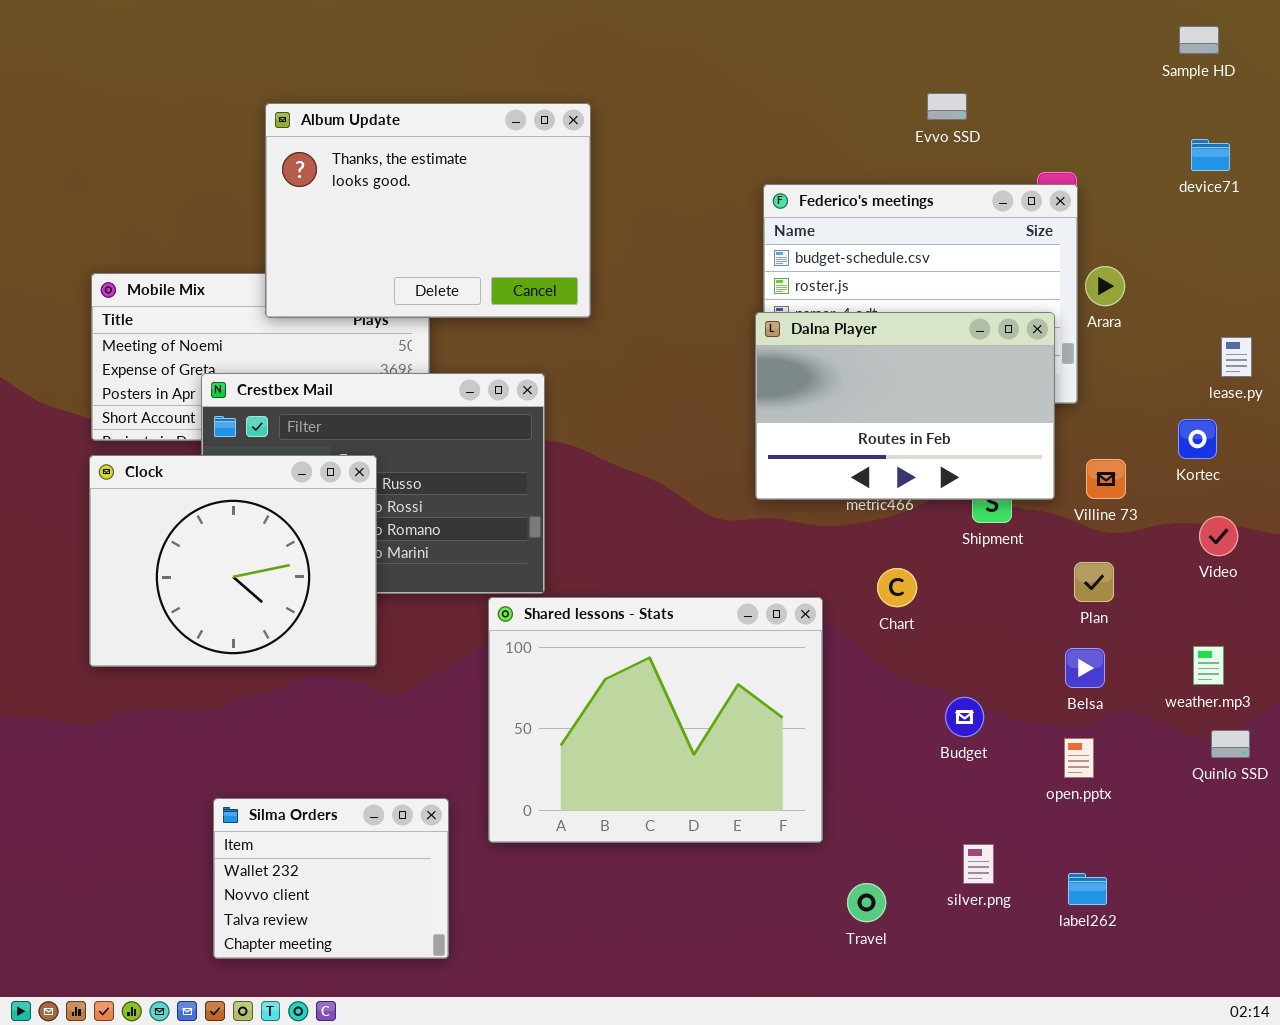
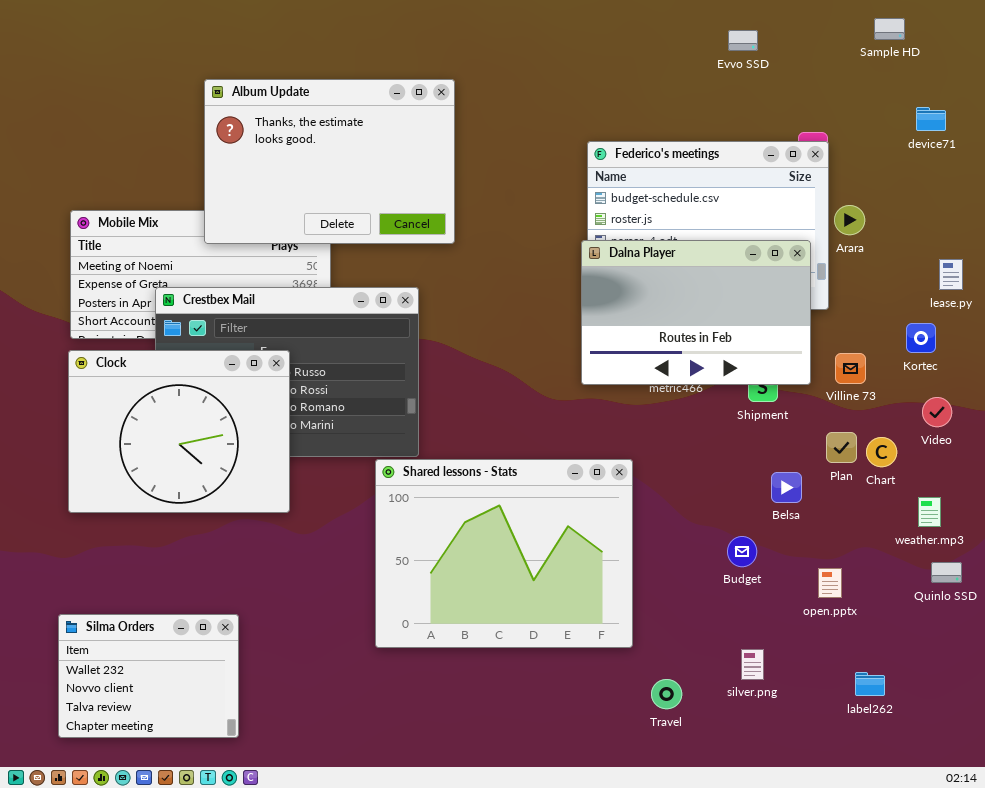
Sample HD: [1179,26,1219,54] -> [874,18,905,40], moved
Evvo SSD: [927,93,967,120] -> [728,30,758,51], moved
Chart: [877,568,917,607] -> [866,437,897,467], moved
Belsa: [1065,648,1105,688] -> [771,472,802,503], moved
Silma Orders: [213,798,449,959] -> [58,614,239,738], moved
label262: [1068,873,1107,905] -> [855,672,885,696], moved

